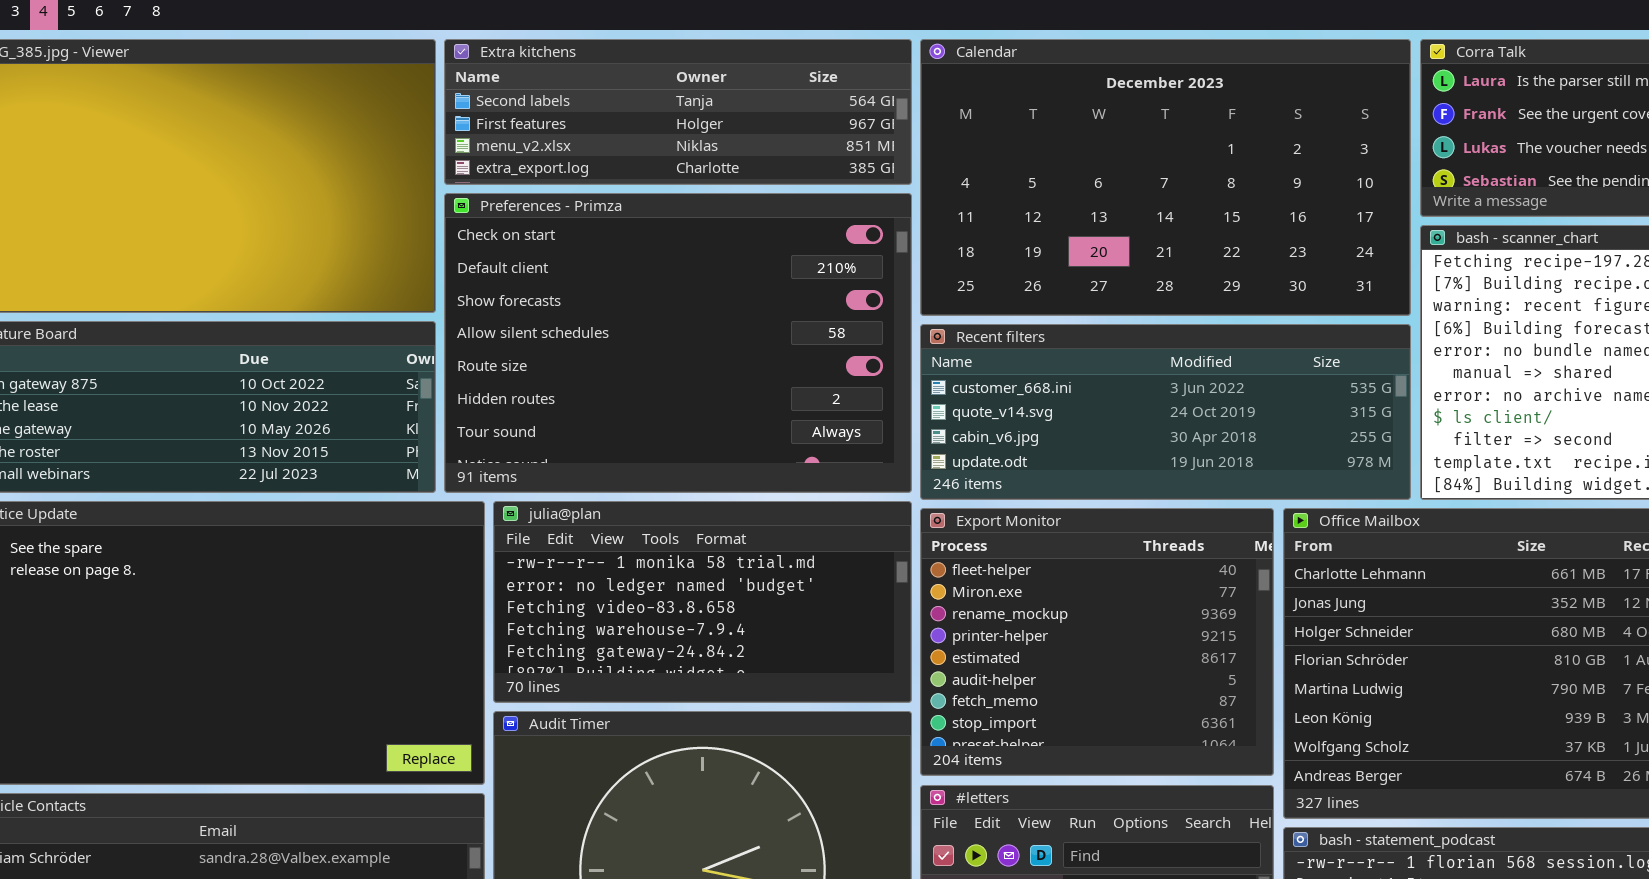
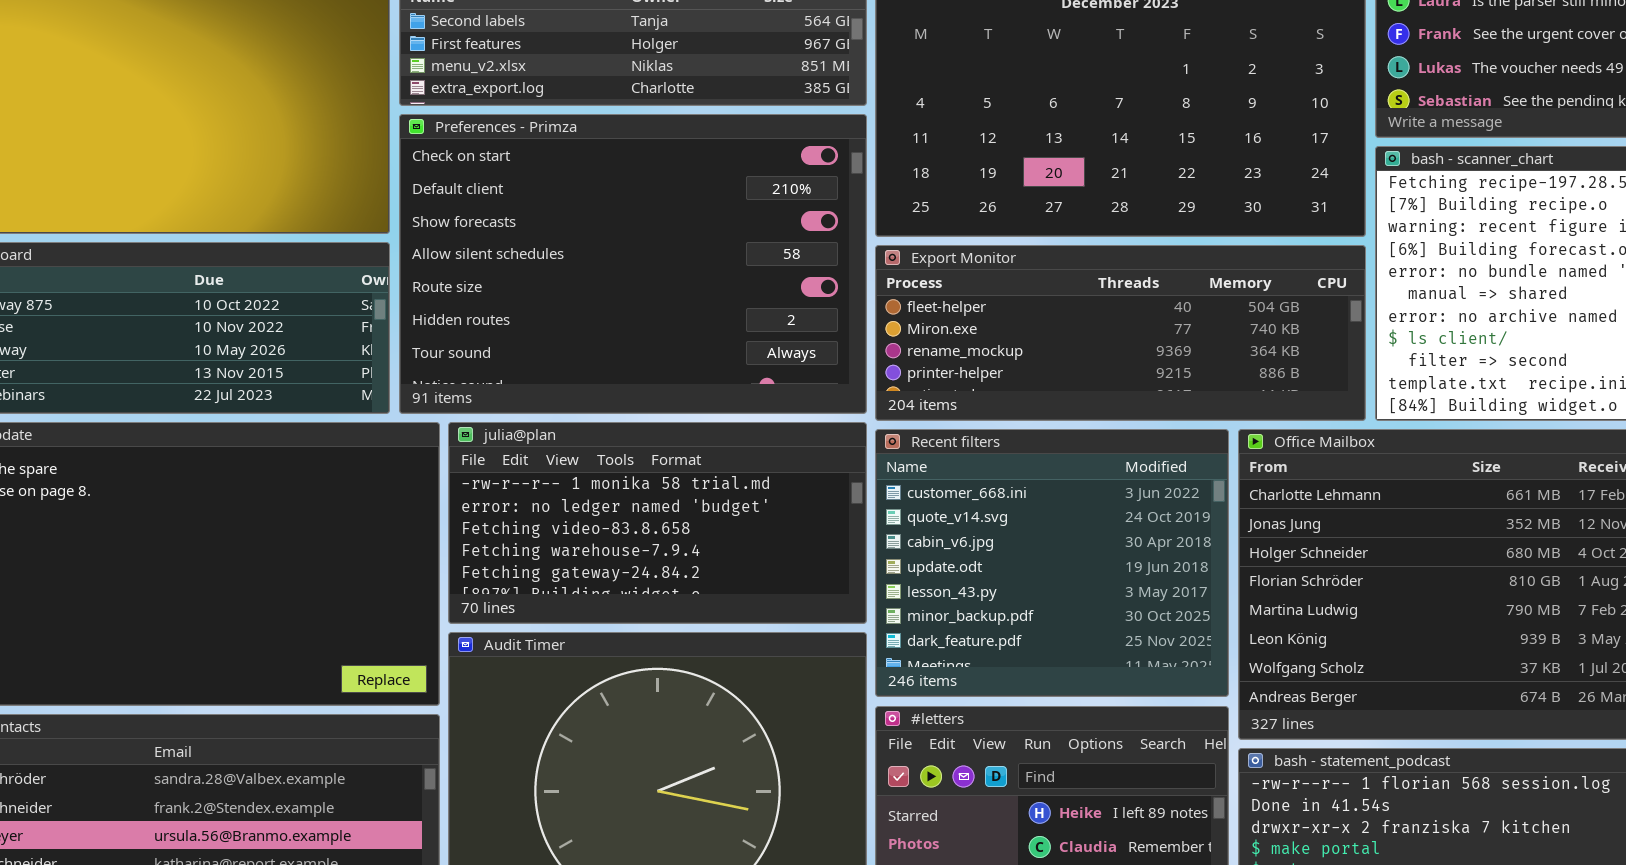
Recent filters: [920,324,1411,500] -> [875,429,1229,697], moved, resized
Export Monitor: [920,508,1274,776] -> [875,245,1366,421], moved, resized

